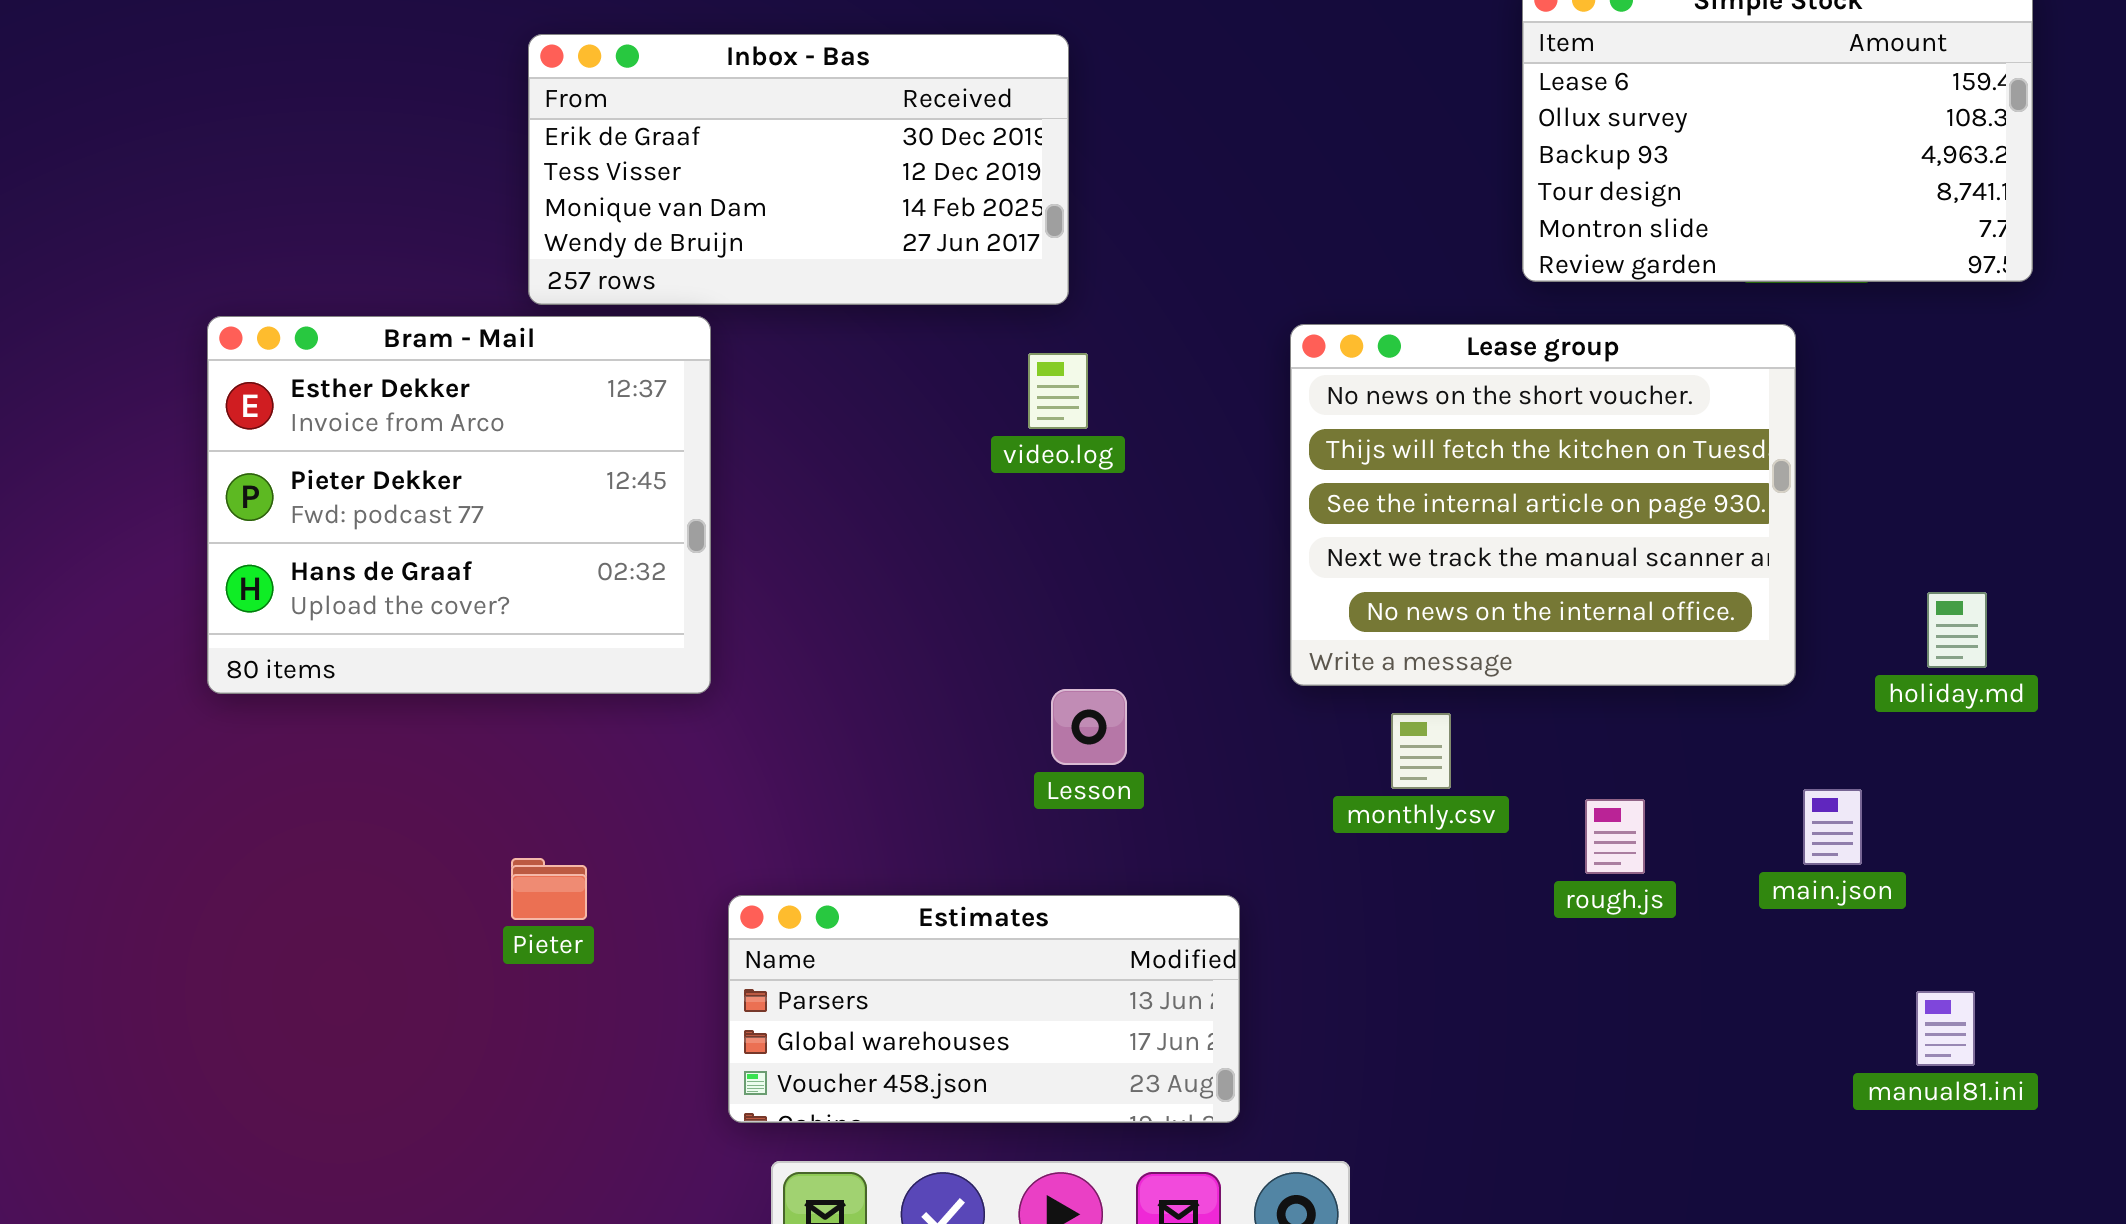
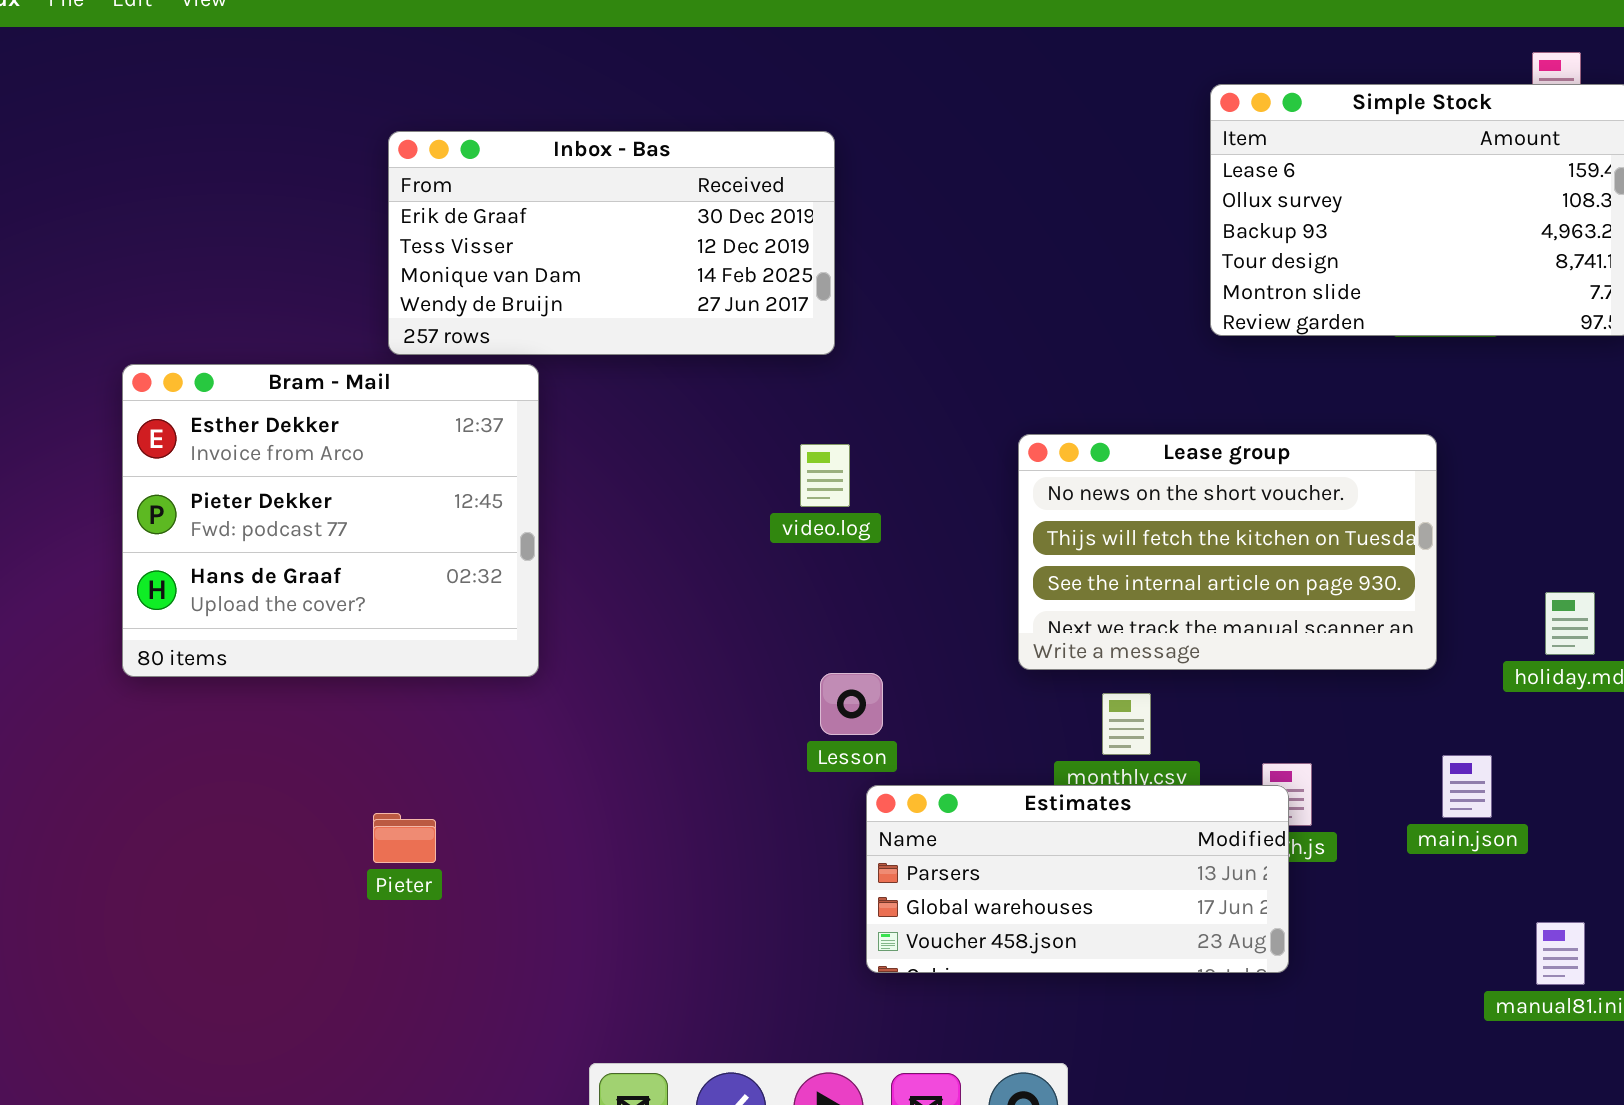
Lease group: [1290,324,1796,686] -> [1018,434,1437,670], resized
video.log: [1028,353,1088,429] -> [800,444,850,507], moved
Estimates: [728,895,1240,1123] -> [866,785,1289,973], moved

